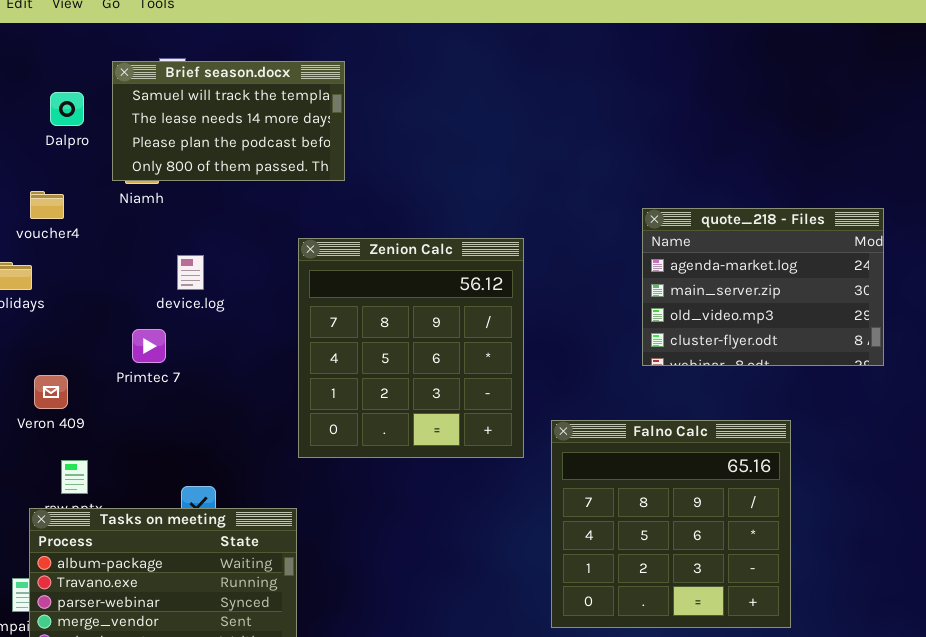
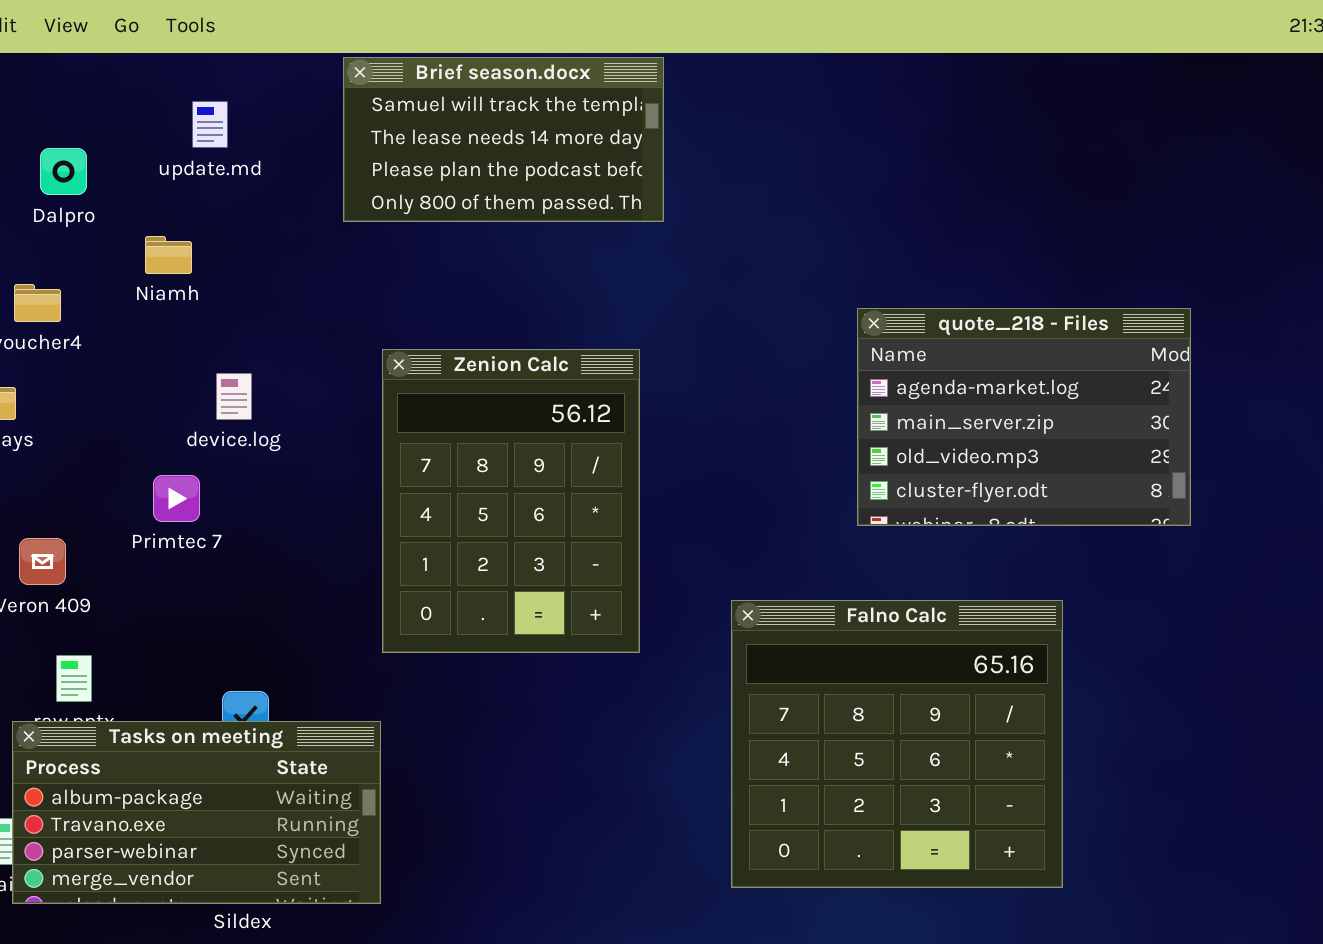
Brief season.docx: [112,61,345,181] -> [343,57,664,222], moved
Zenion Calc: [298,238,524,458] -> [382,349,640,653], resized

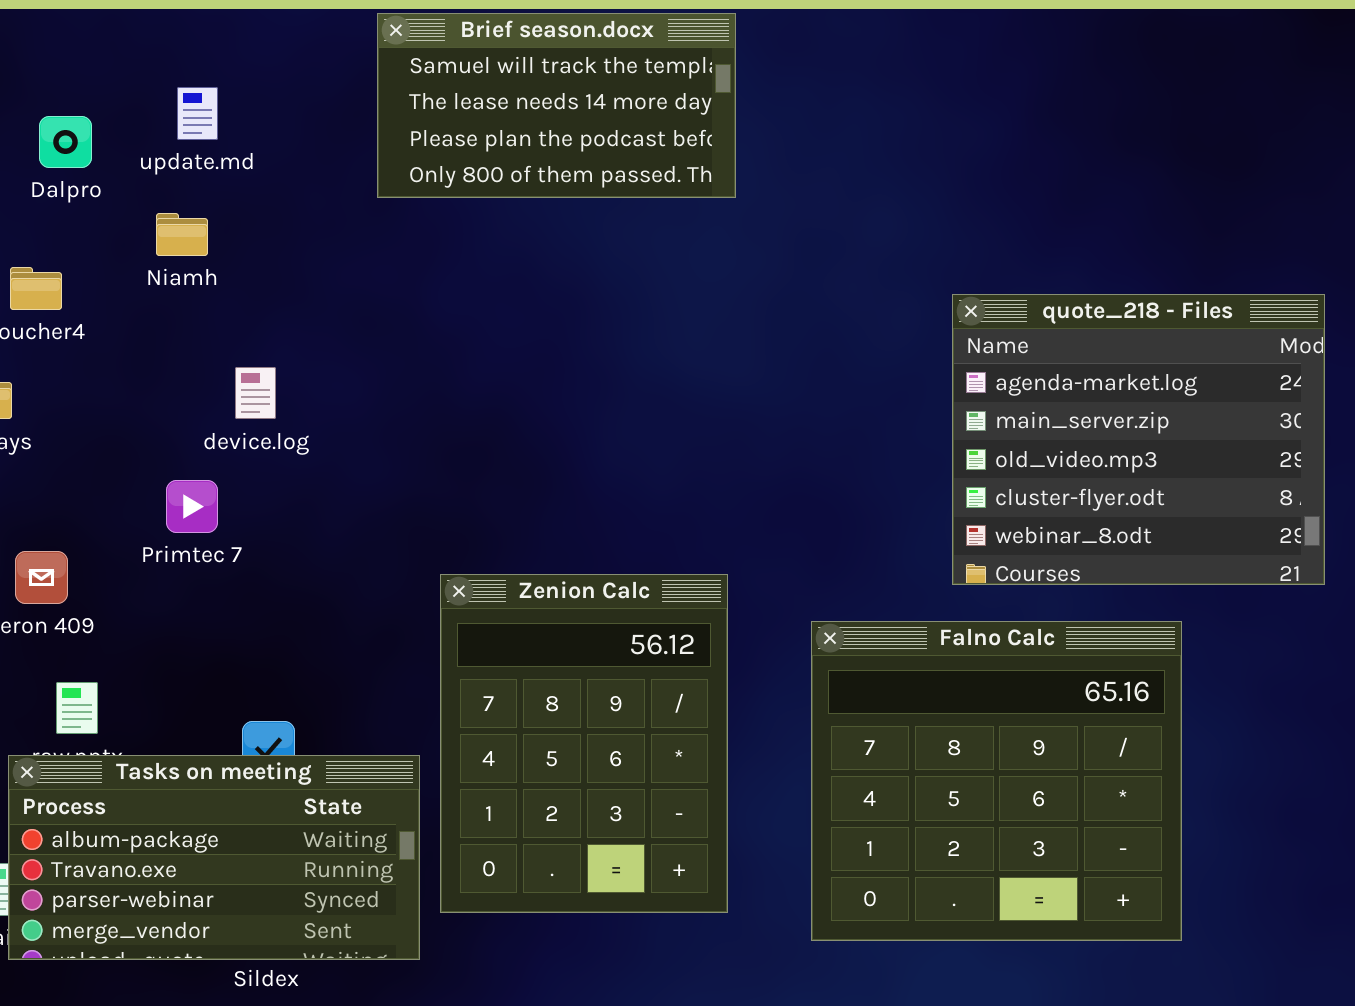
update.md: [192,101,228,148] -> [177,87,218,140], moved
quote_218 - Files: [857,308,1191,526] -> [952,294,1325,585], resized
Zenion Calc: [382,349,640,653] -> [440,574,728,913], moved

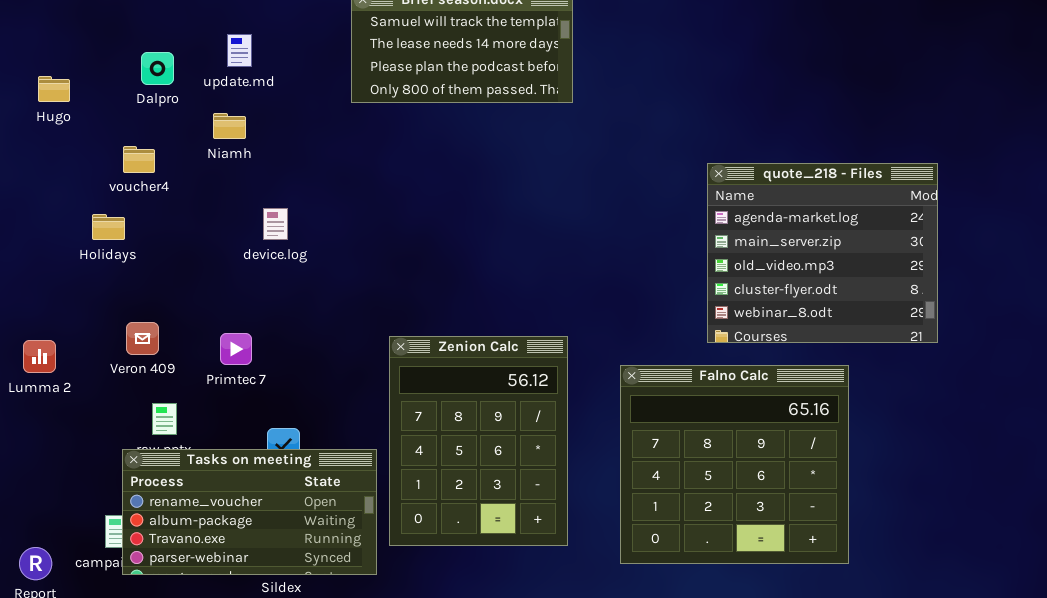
Primtec 7: [166,480,218,533] -> [220,333,252,365], moved
Tasks on meeting: [8,755,420,960] -> [122,449,377,575], scrolled up 1 row

